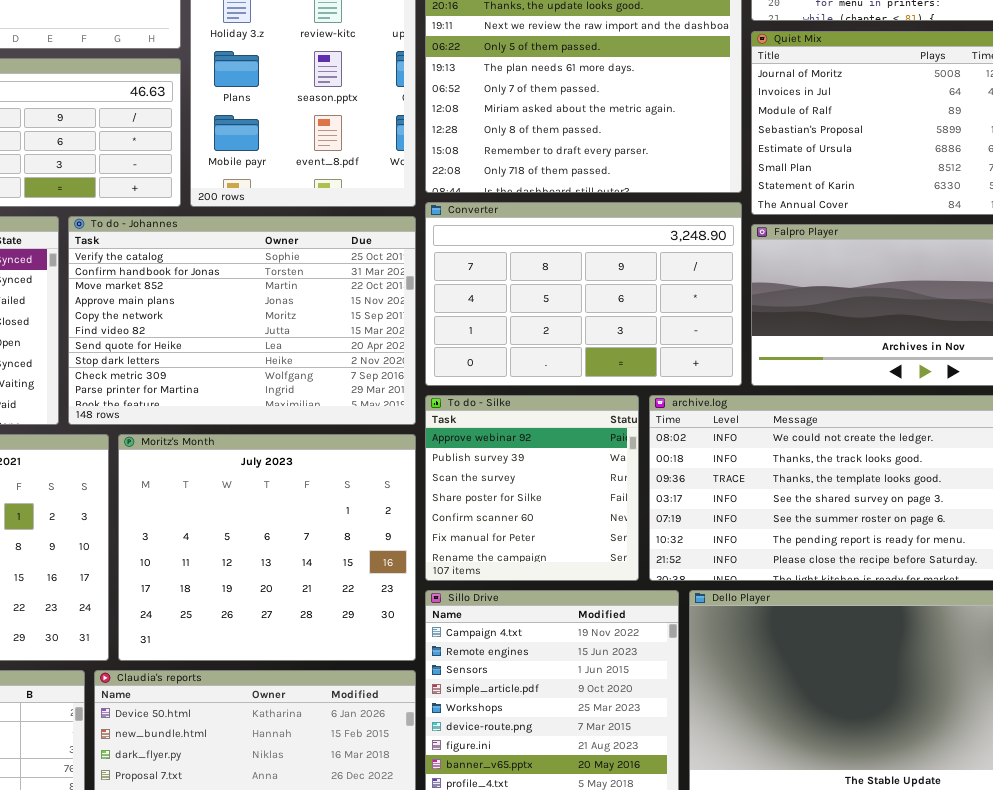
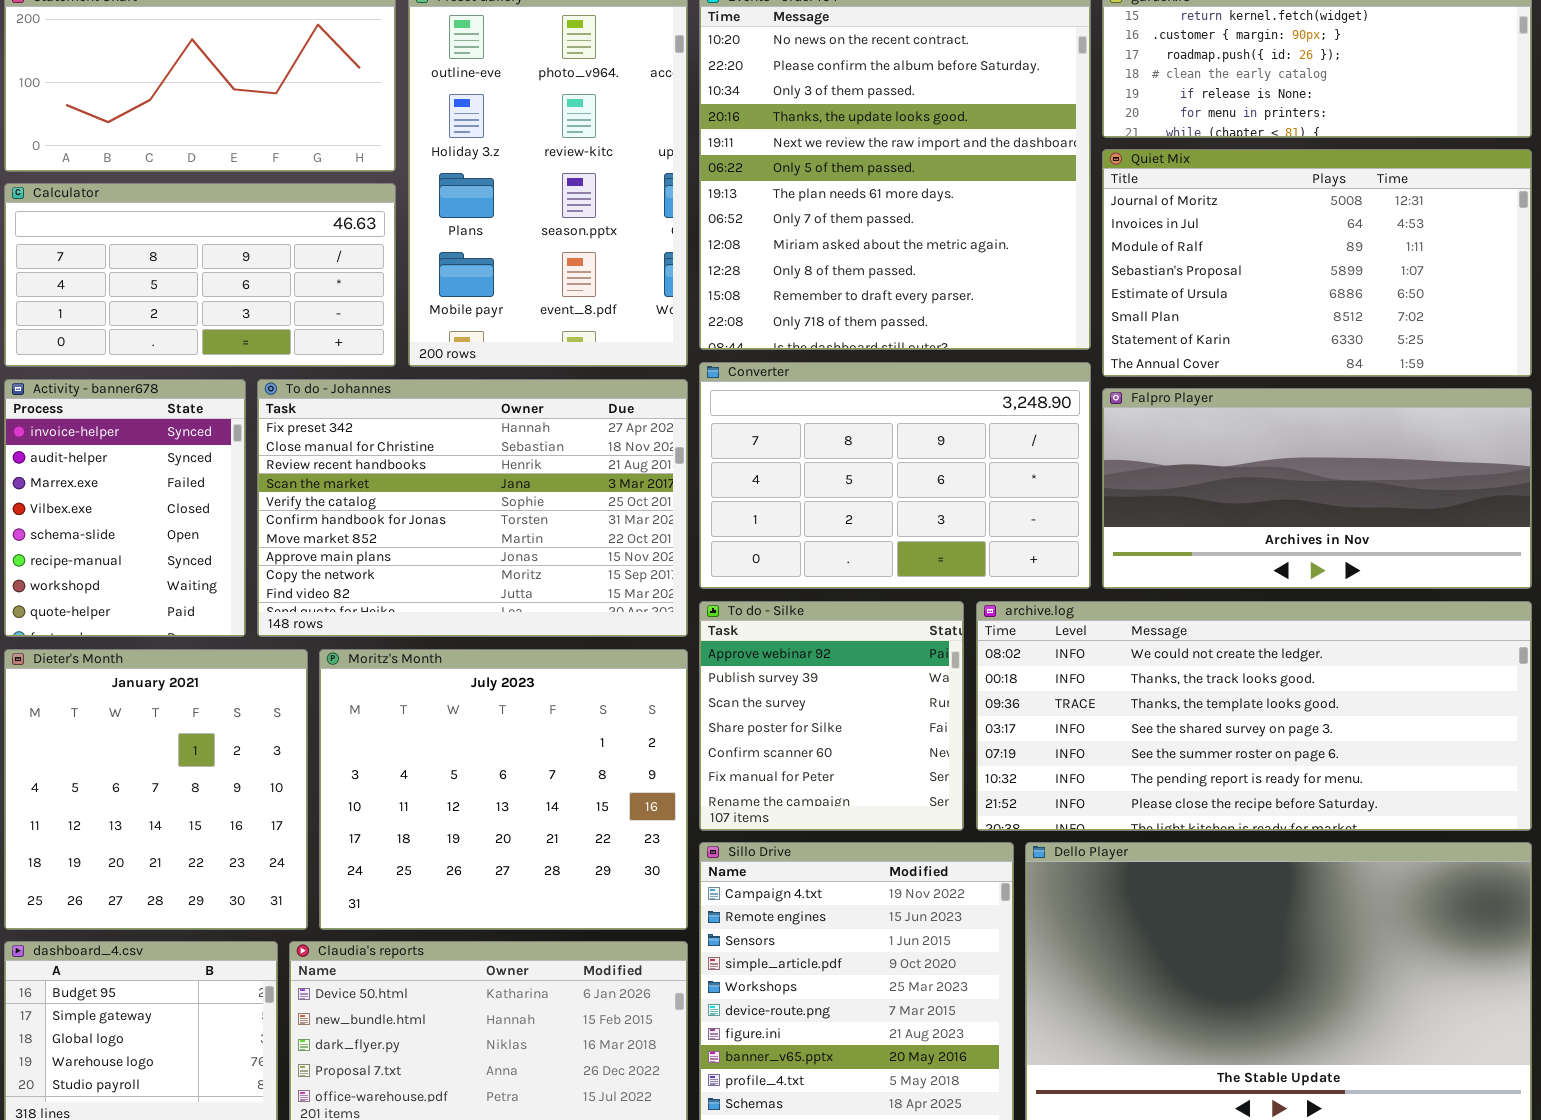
To do - Johannes: [68,216,416,425] -> [257,379,688,637], scrolled up 4 rows

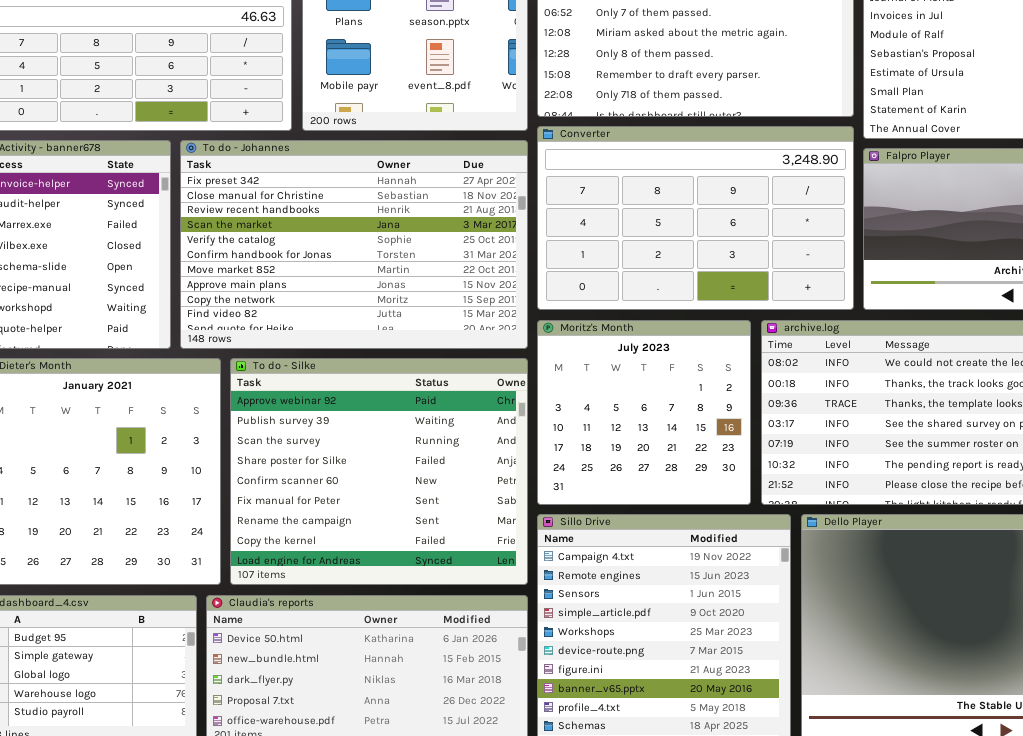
To do - Silke: [699,601,964,831] -> [230,358,528,585], moved, resized
Moritz's Month: [319,649,688,930] -> [537,320,751,505], moved, resized

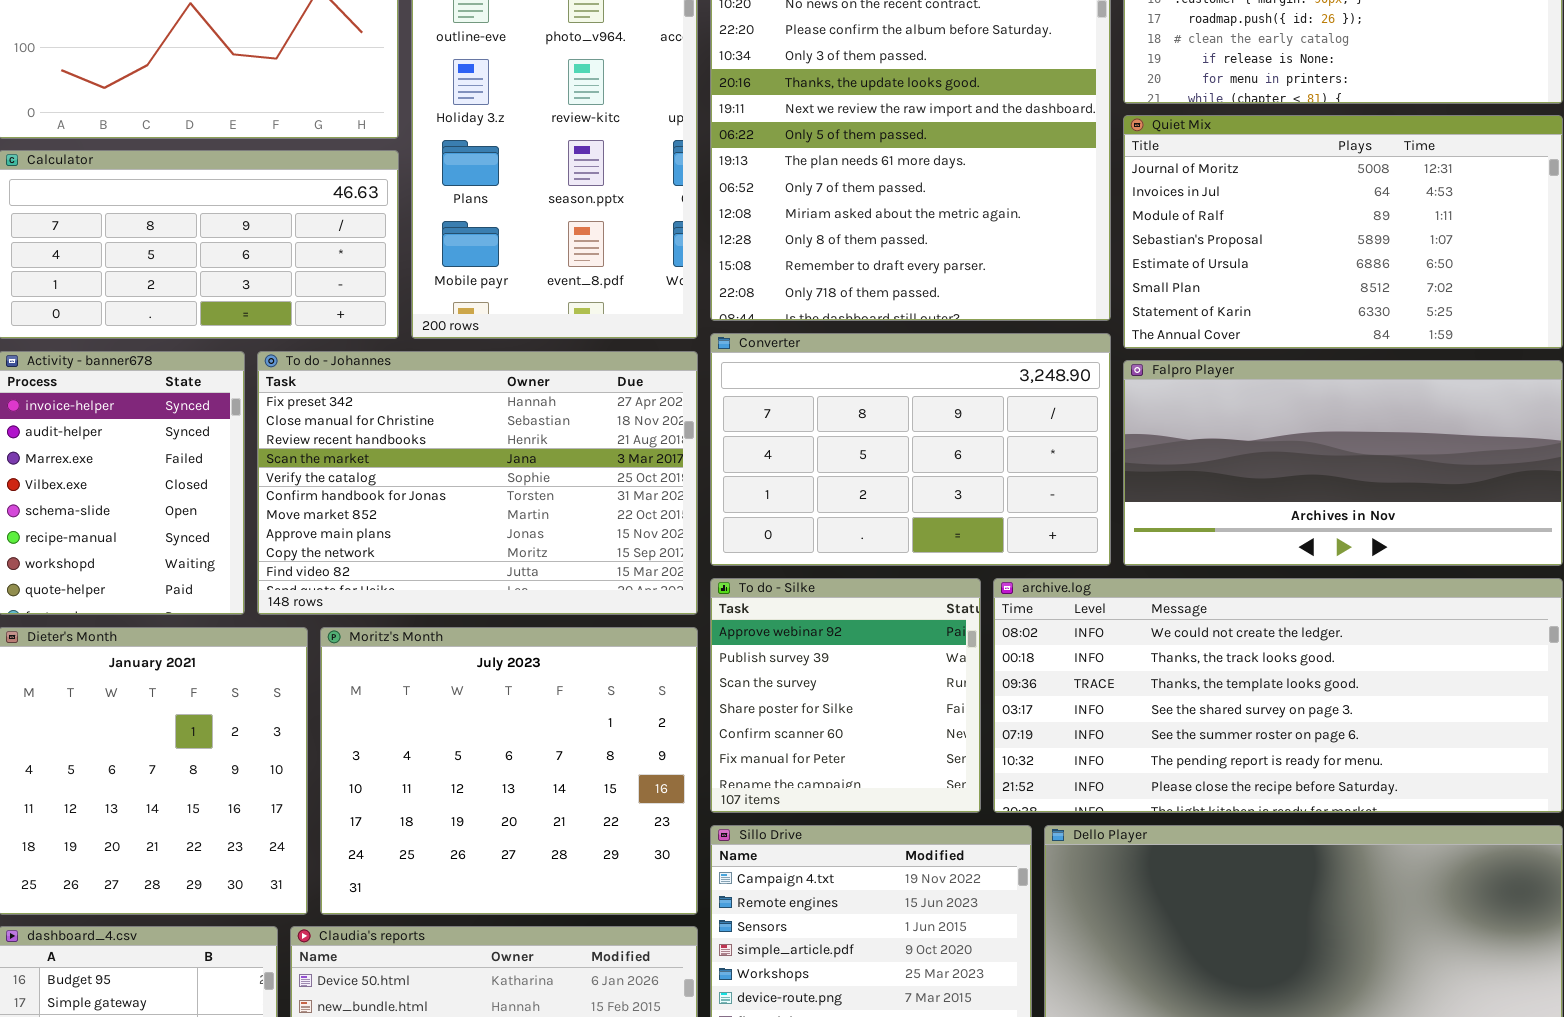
Moritz's Month: [537,320,751,505] -> [320,627,698,915], moved, resized
To do - Silke: [230,358,528,585] -> [710,578,981,813], moved, resized

